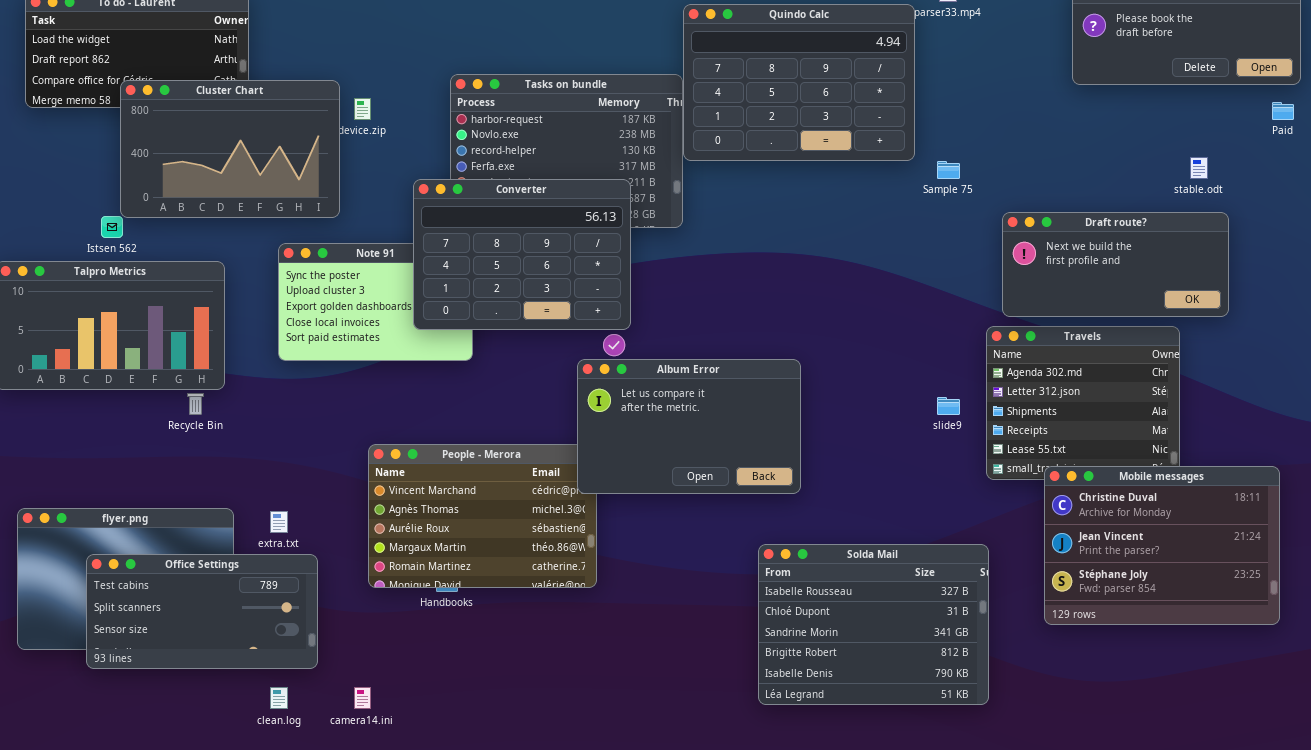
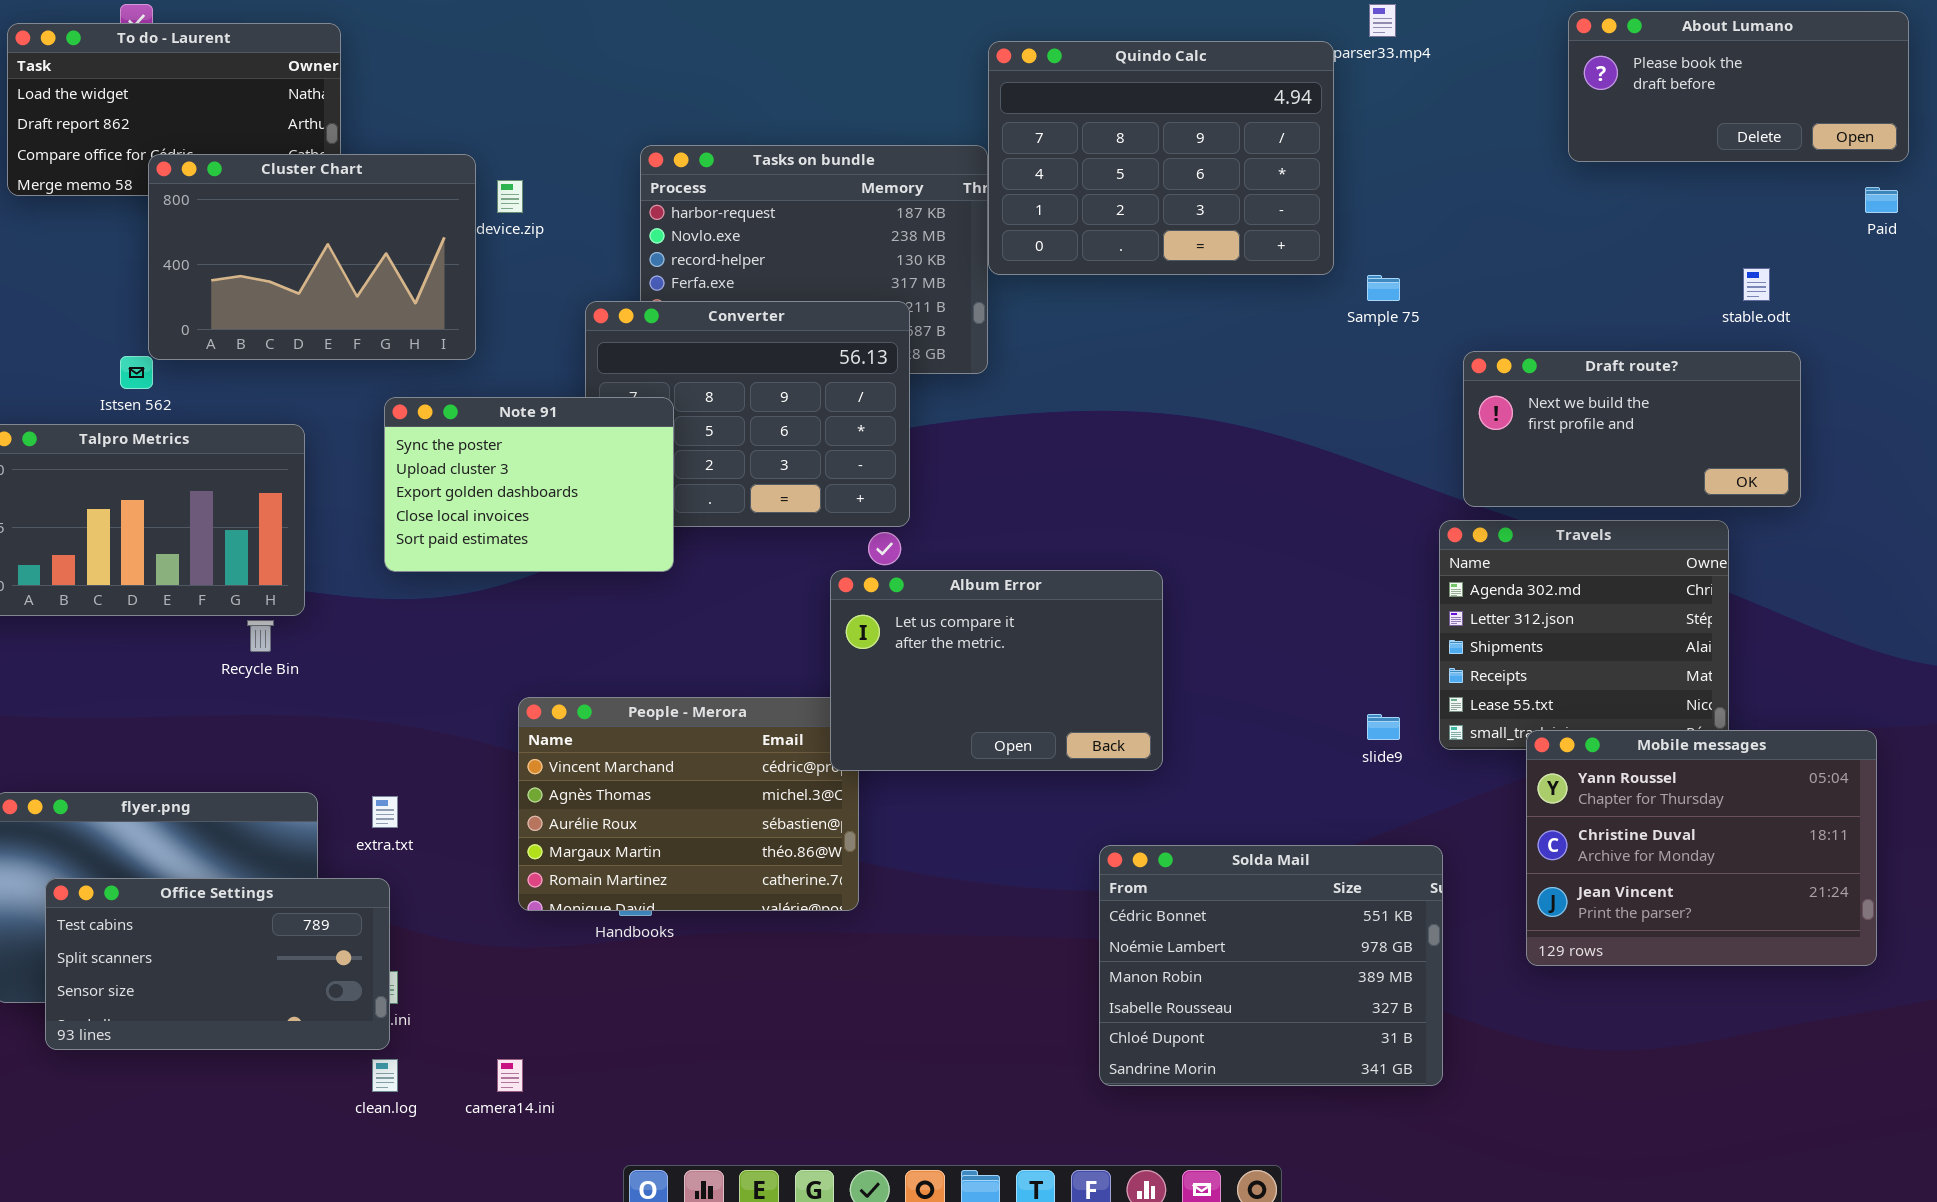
Note 91: [278,243,473,361] -> [384,397,674,572], raised
slide9: [937,397,960,415] -> [1367,714,1400,740], moved
Mobile messages: [1044,466,1280,625] -> [1526,730,1877,966], scrolled up 1 row
Solda Mail: [758,544,989,705] -> [1099,845,1443,1086], scrolled up 3 rows
Office Settings: [86,554,318,669] -> [45,878,390,1050], moved

